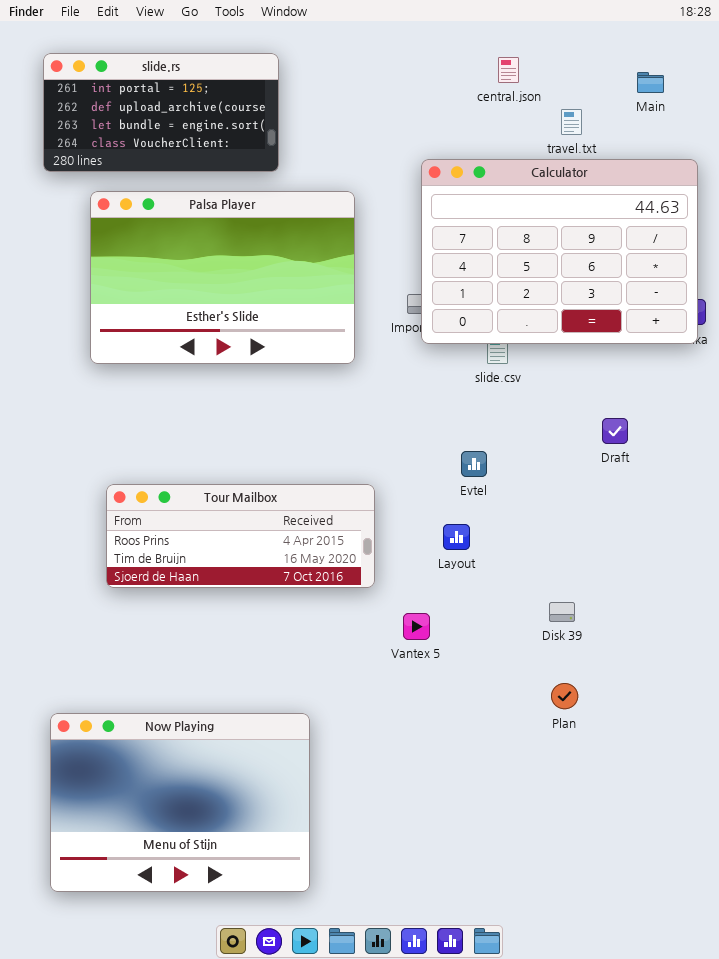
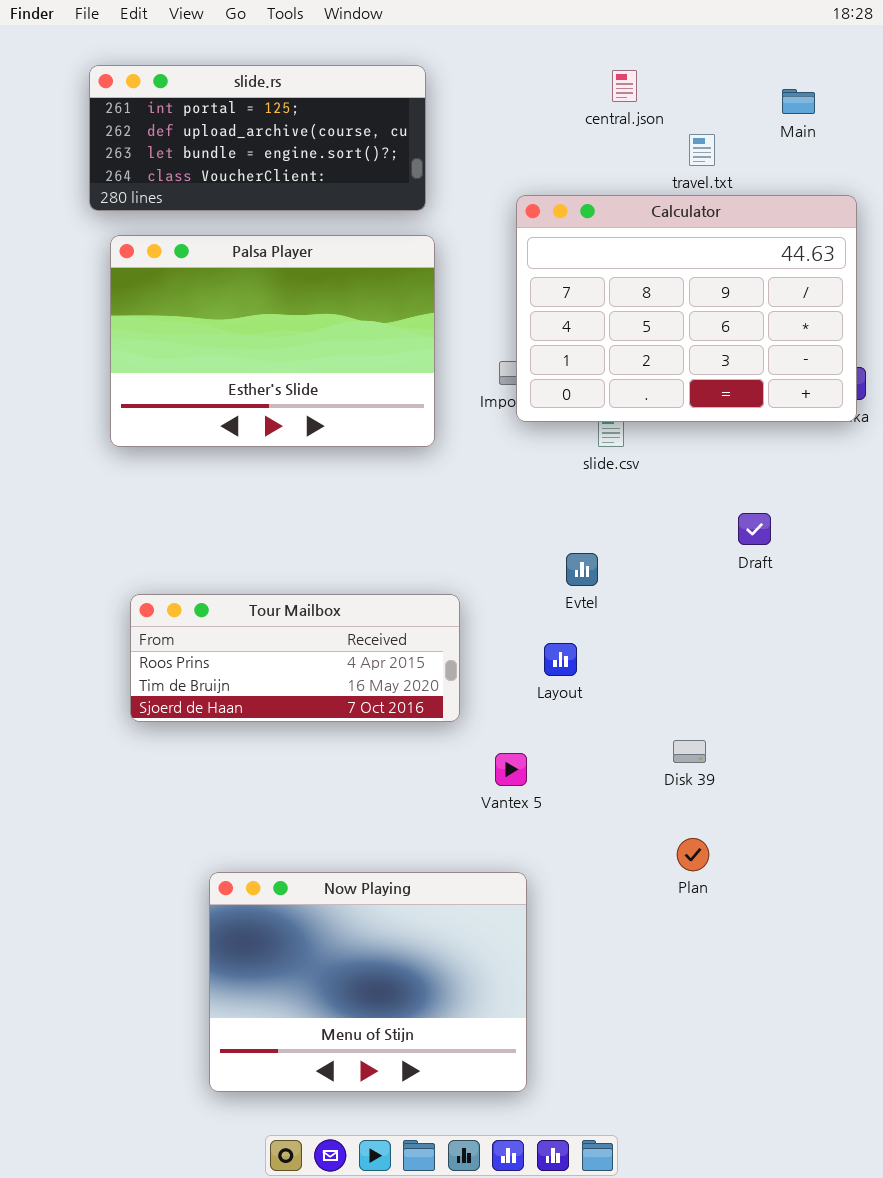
slide.rs: [43,53,279,172] -> [89,65,426,211], moved, resized
Now Playing: [50,713,310,892] -> [209,872,527,1092], moved

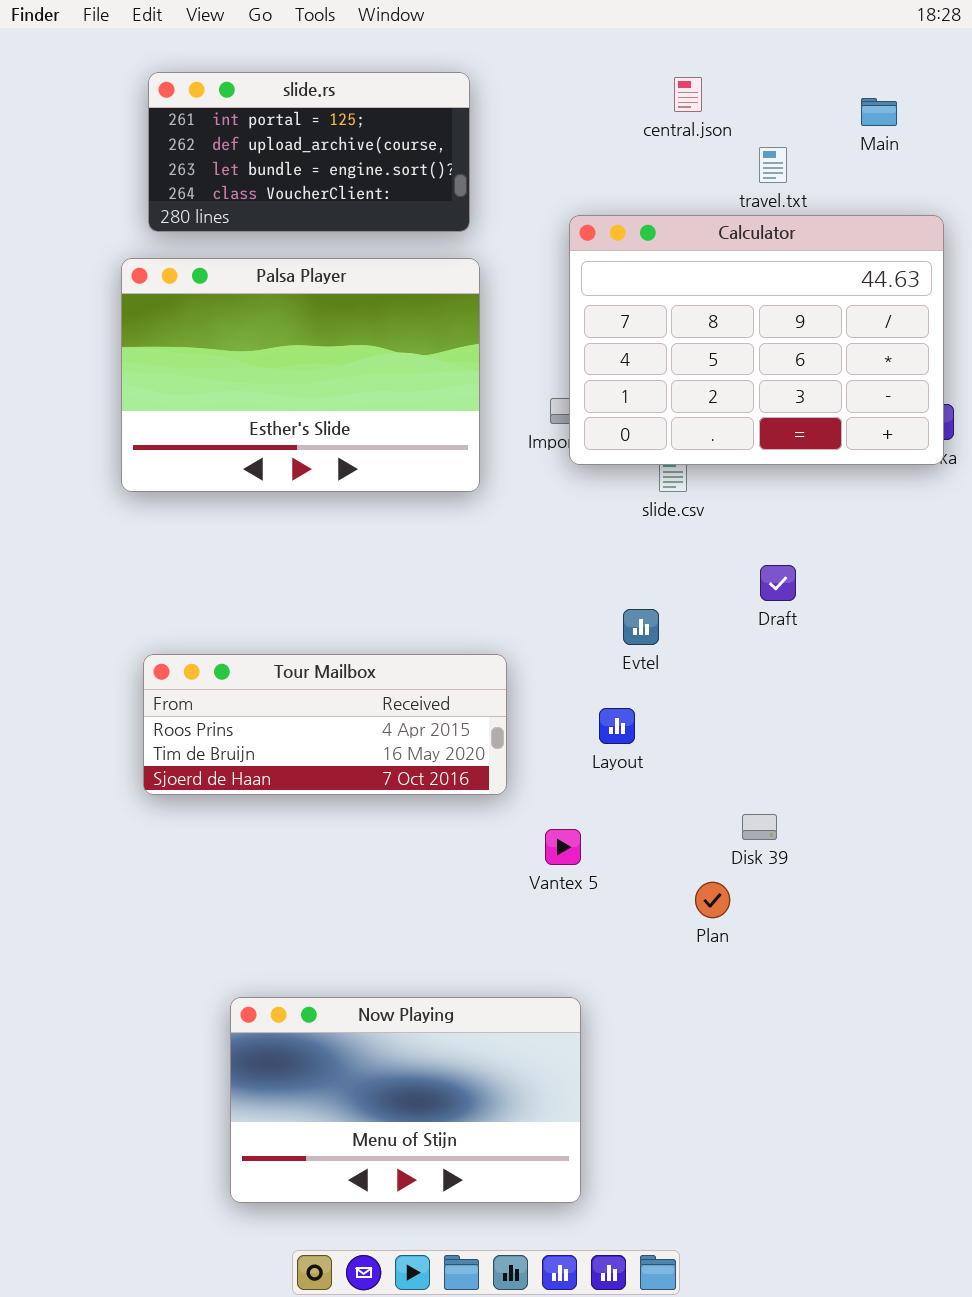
slide.rs: [89,65,426,211] -> [148,72,470,232], resized
Draft: [738,513,771,545] -> [760,565,796,601], moved
Plan: [677,838,709,871] -> [695,882,730,918], moved
Now Playing: [209,872,527,1092] -> [230,997,581,1203], resized

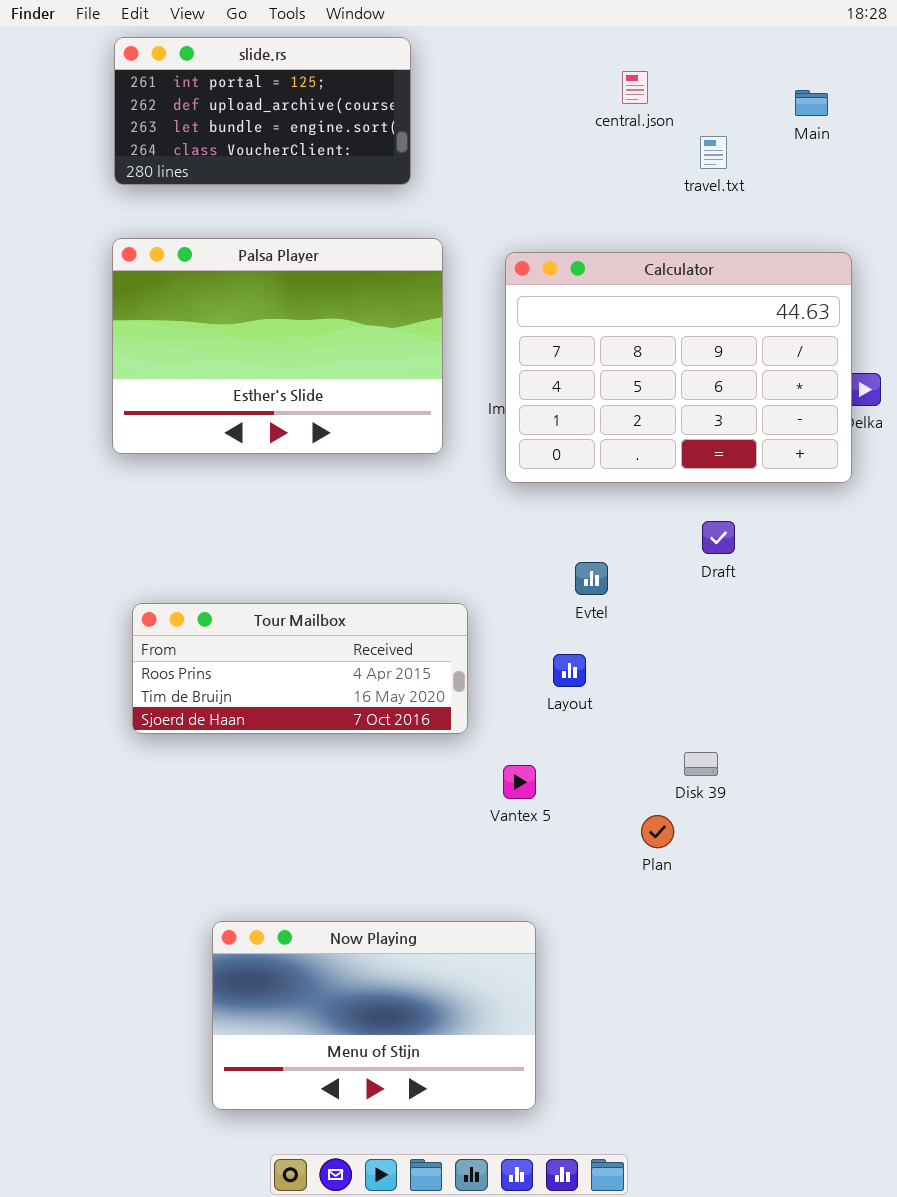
slide.rs: [148,72,470,232] -> [114,37,411,185], moved
Calculator: [569,215,944,465] -> [505,252,852,483], moved

